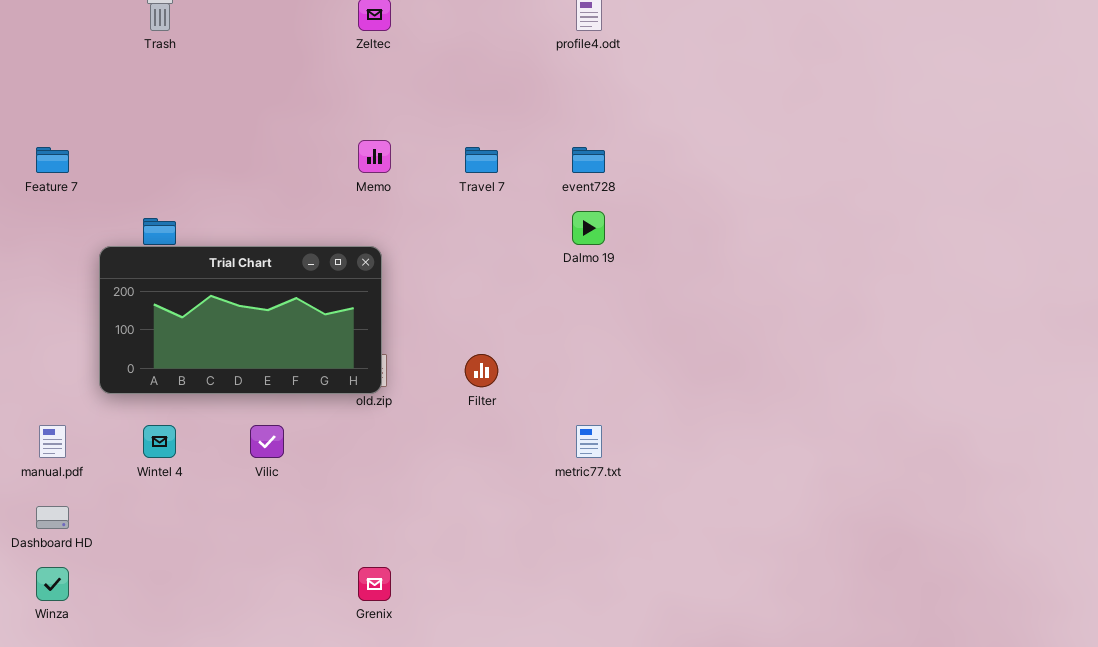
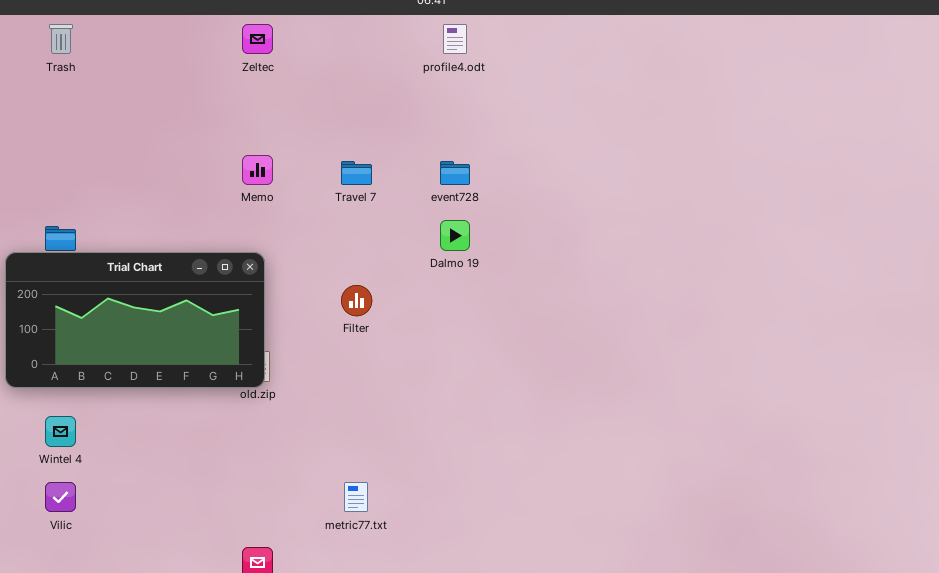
Filter: [465,354,498,387] -> [341,285,372,316], moved
Vilic: [250,425,284,458] -> [45,482,76,512], moved
metric77.txt: [576,425,602,458] -> [344,482,368,512], moved

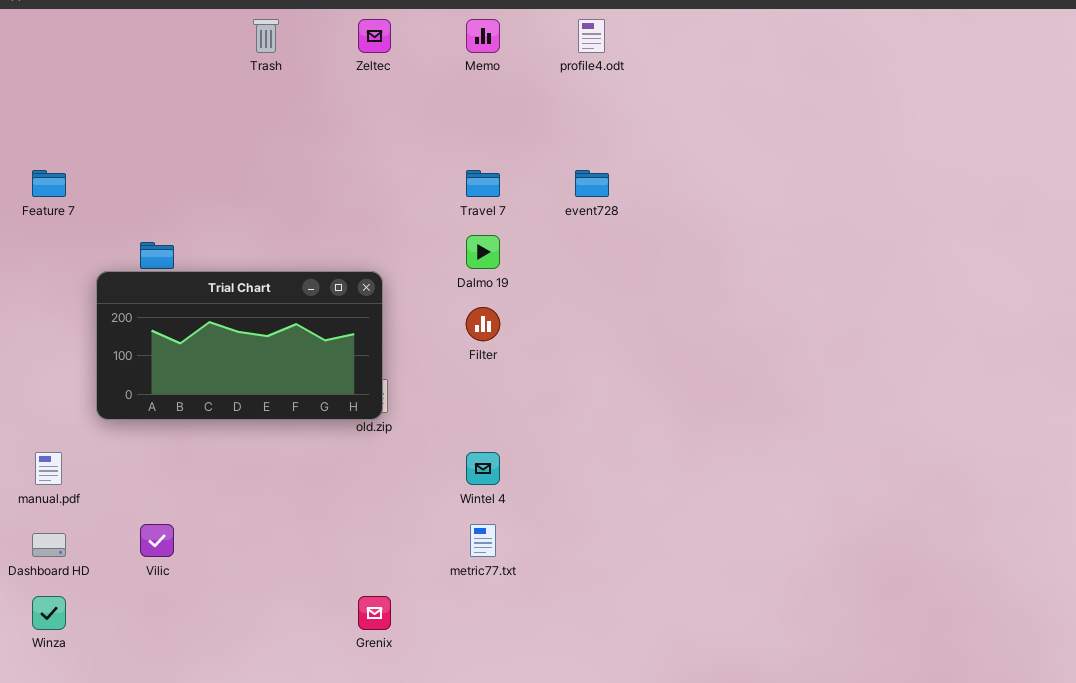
Trash: [49,24,73,54] -> [253,19,279,53], moved
Memo: [242,155,273,185] -> [466,19,500,53], moved
Dalmo 19: [440,220,470,251] -> [466,235,500,269], moved
Wintel 4: [45,416,76,447] -> [466,452,500,485], moved

